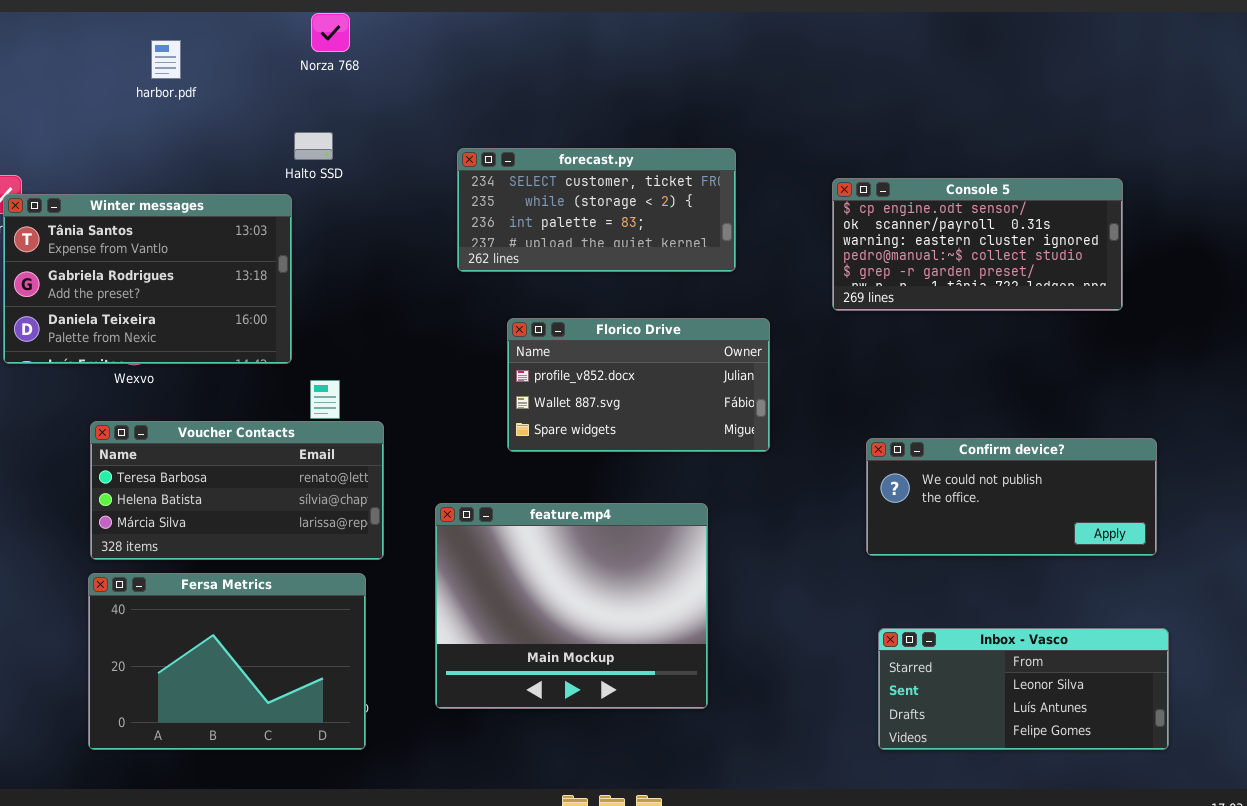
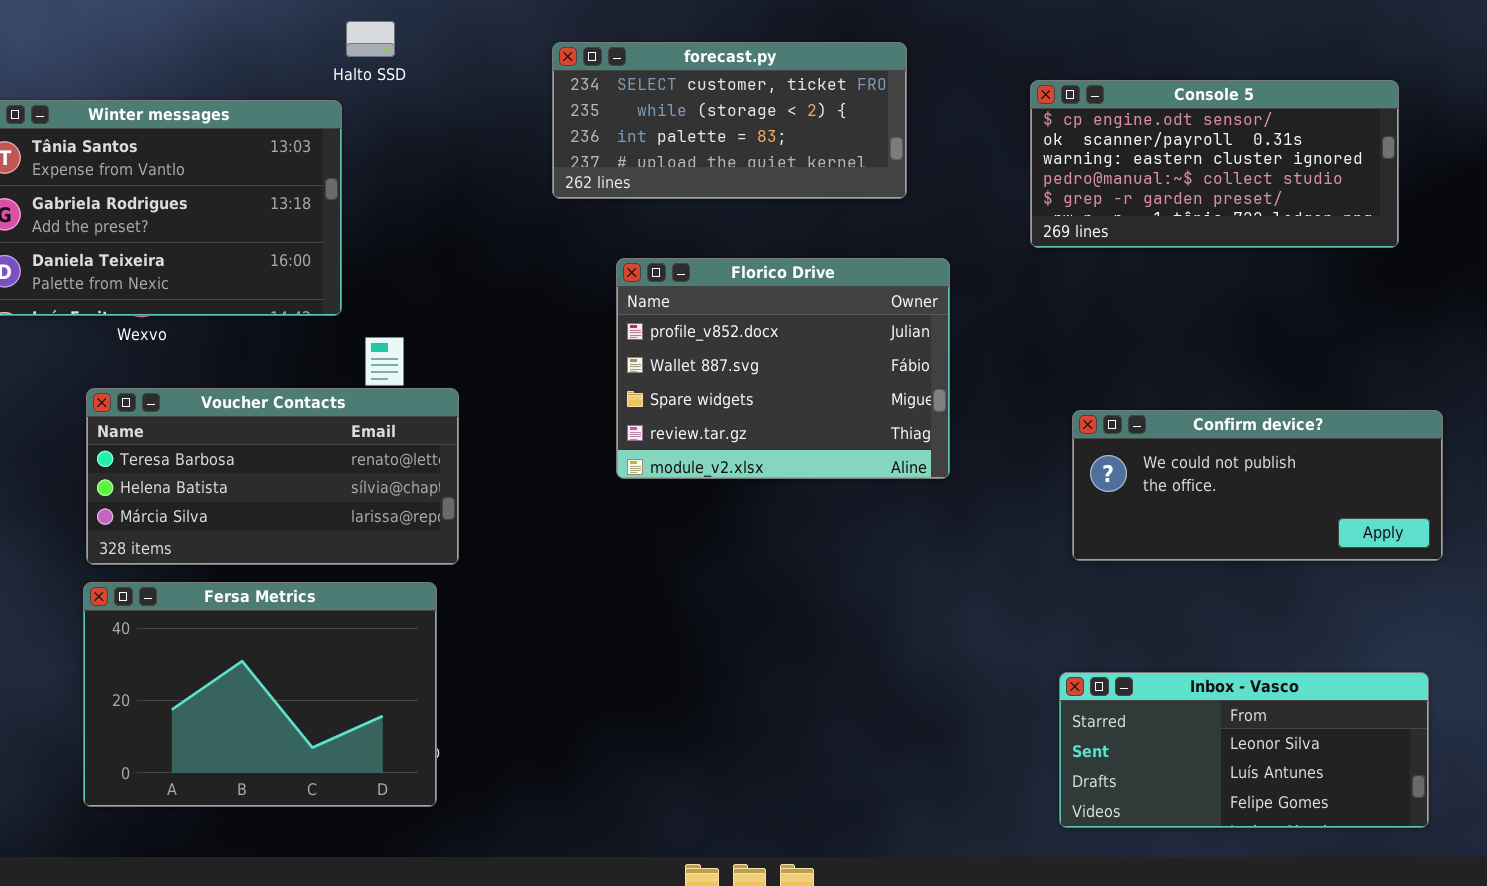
Florico Drive: [507,318,770,452] -> [616,258,950,479], resized
feature.mp4: [435,503,708,709] -> none, closed
Inbox - Vasco: [878,628,1169,750] -> [1059,672,1429,828], moved

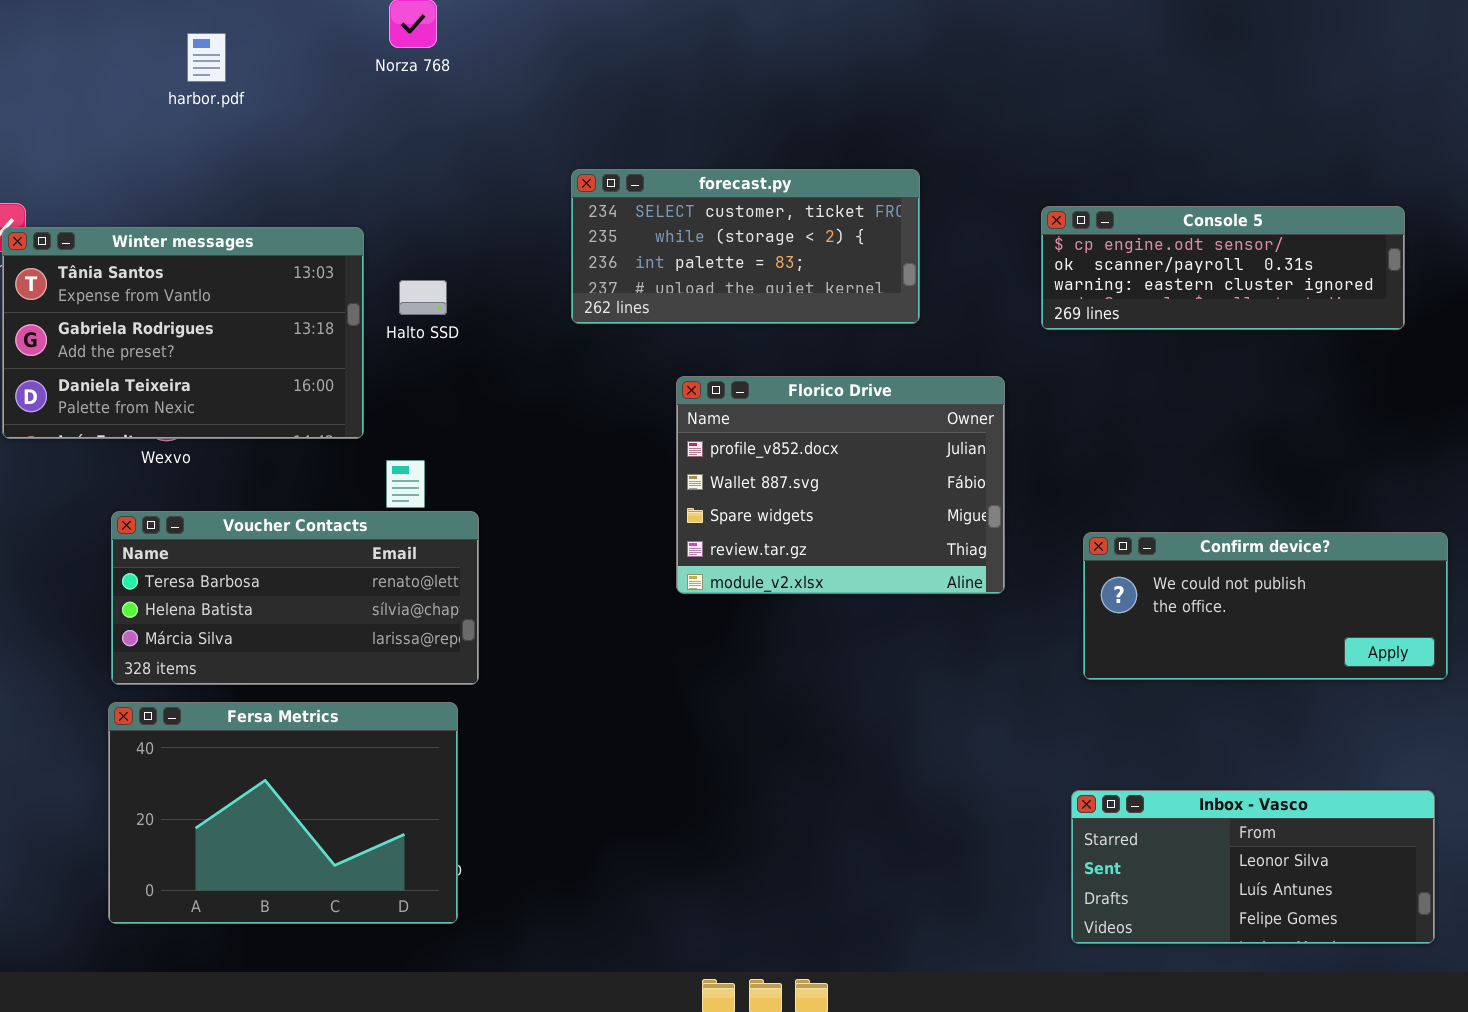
Halto SSD: [346,21,395,57] -> [399,280,447,315], moved
Console 5: [1030,80,1399,248] -> [1041,206,1405,330], resized
Florico Drive: [616,258,950,479] -> [676,376,1005,594], moved

